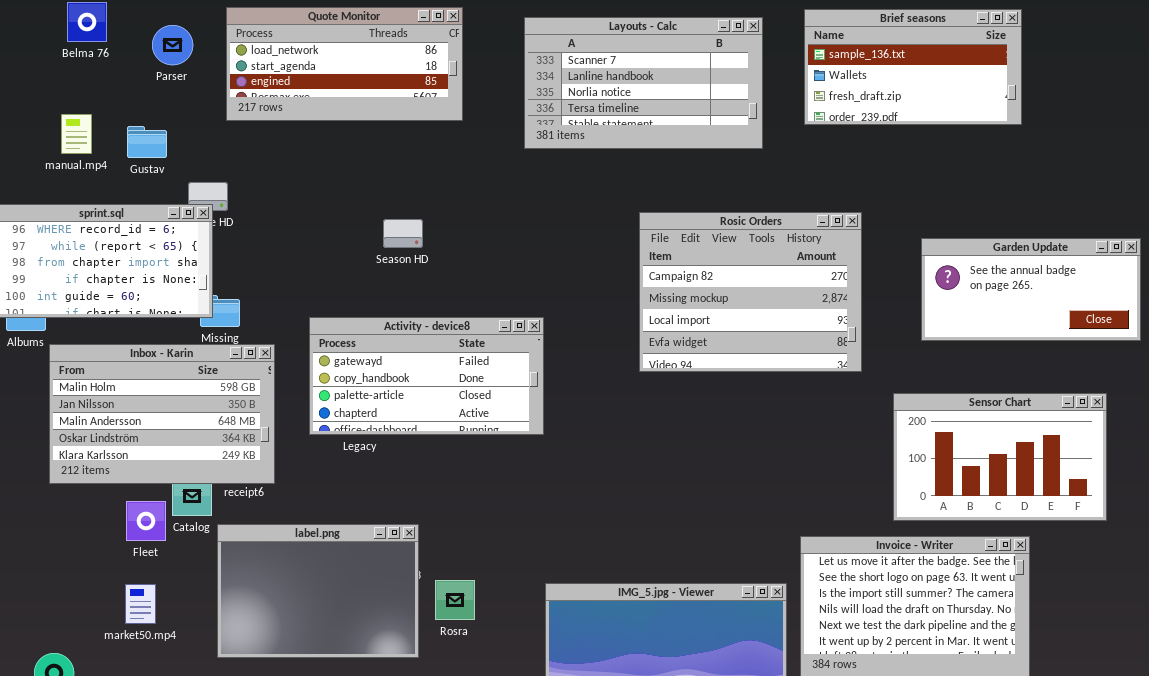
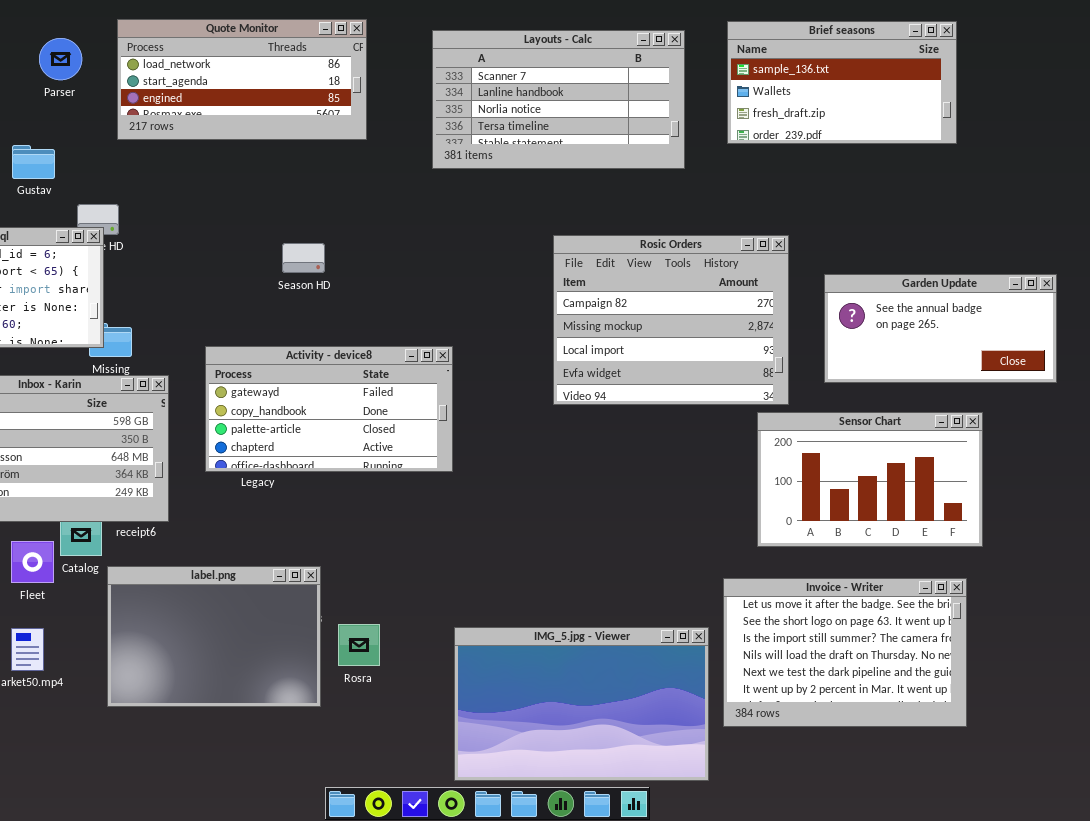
Garden Update: [921,238,1141,341] -> [824,274,1057,383], moved
Sensor Chart: [893,393,1107,521] -> [757,412,983,547], moved

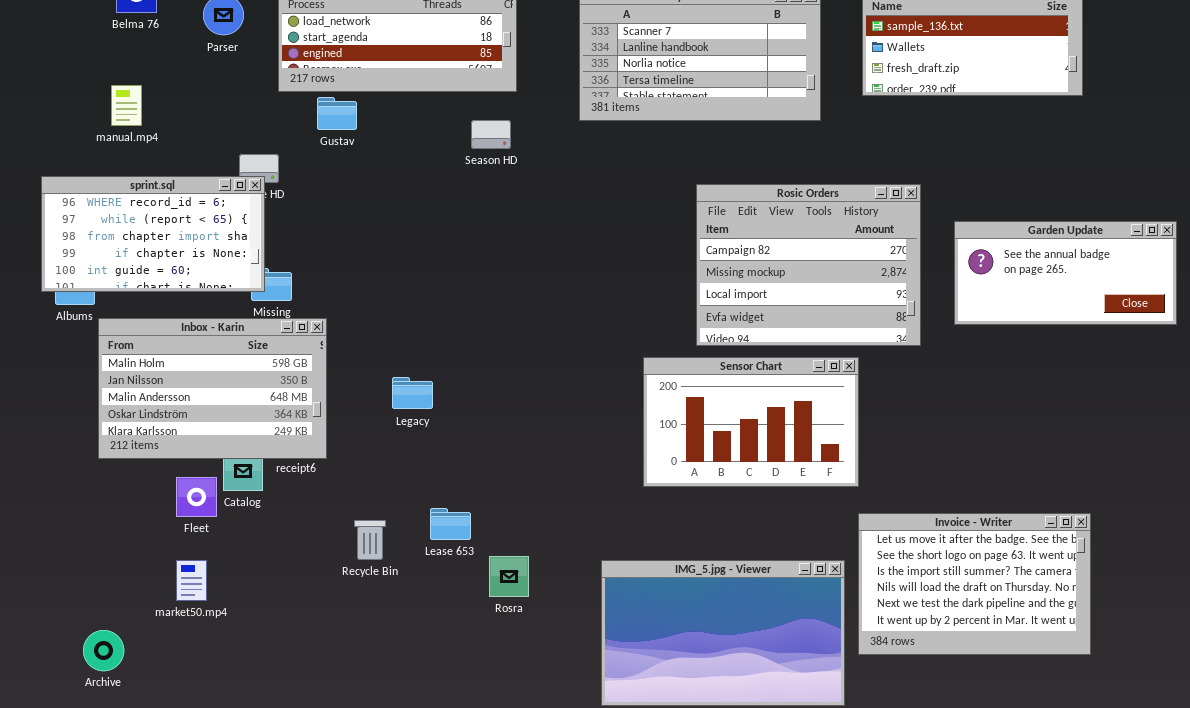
Gustav: [12,145,55,179] -> [317,97,357,130], moved
Season HD: [282,243,325,273] -> [471,120,511,149], moved
Activity - device8: [205,346,453,472] -> none, closed
Sensor Chart: [757,412,983,547] -> [643,357,859,487], moved
label.png: [107,566,321,707] -> none, closed

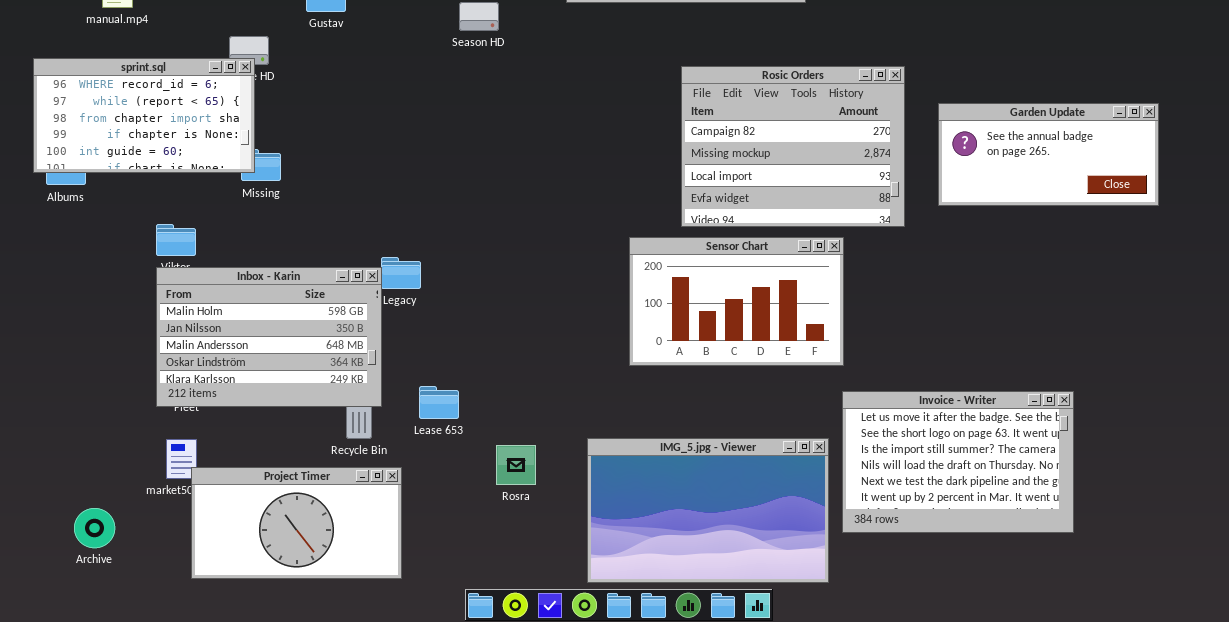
Inbox - Karin: [98,318,327,459] -> [156,267,382,407], moved
Rosra: [489,556,529,597] -> [496,445,536,485], moved
Project Timer: none -> [191,467,402,579], opened

